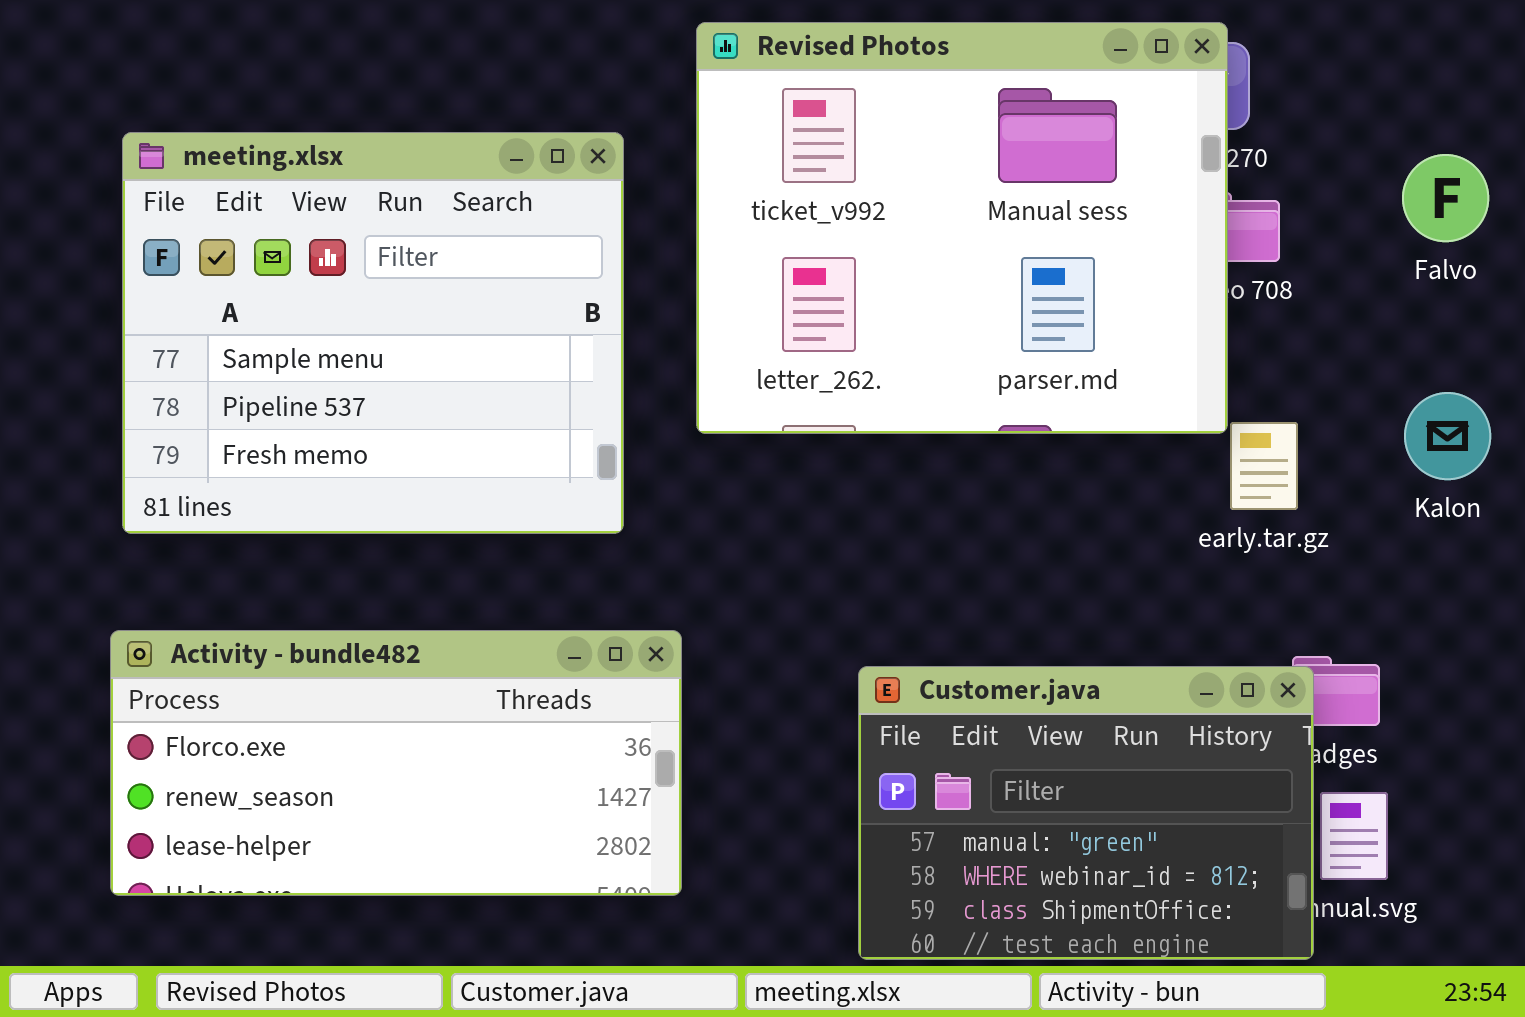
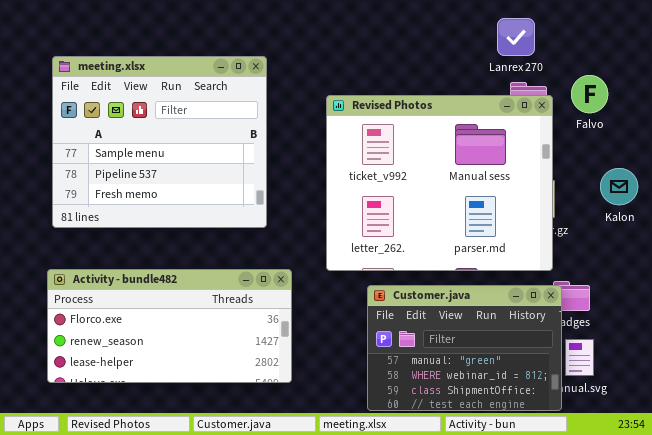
Revised Photos: [696,22,1228,434] -> [326,95,553,271], moved
Falvo: [1402,154,1489,242] -> [571,75,608,113], moved

